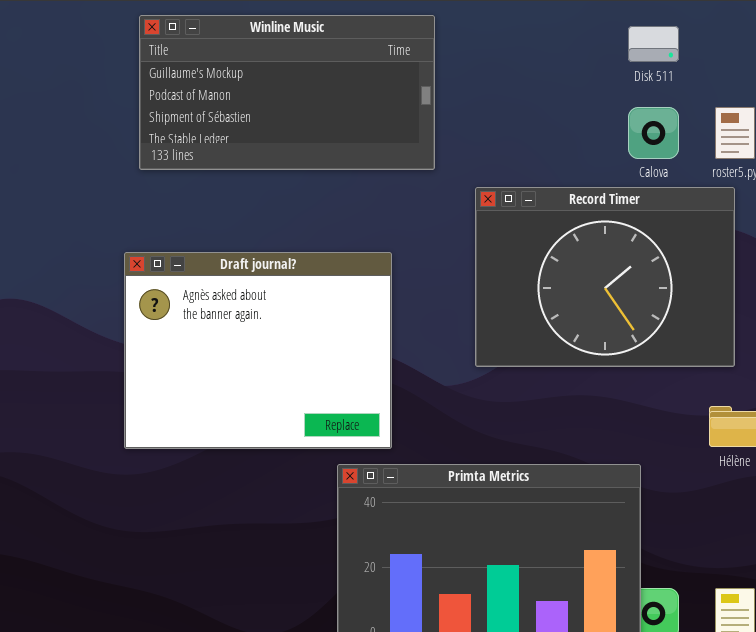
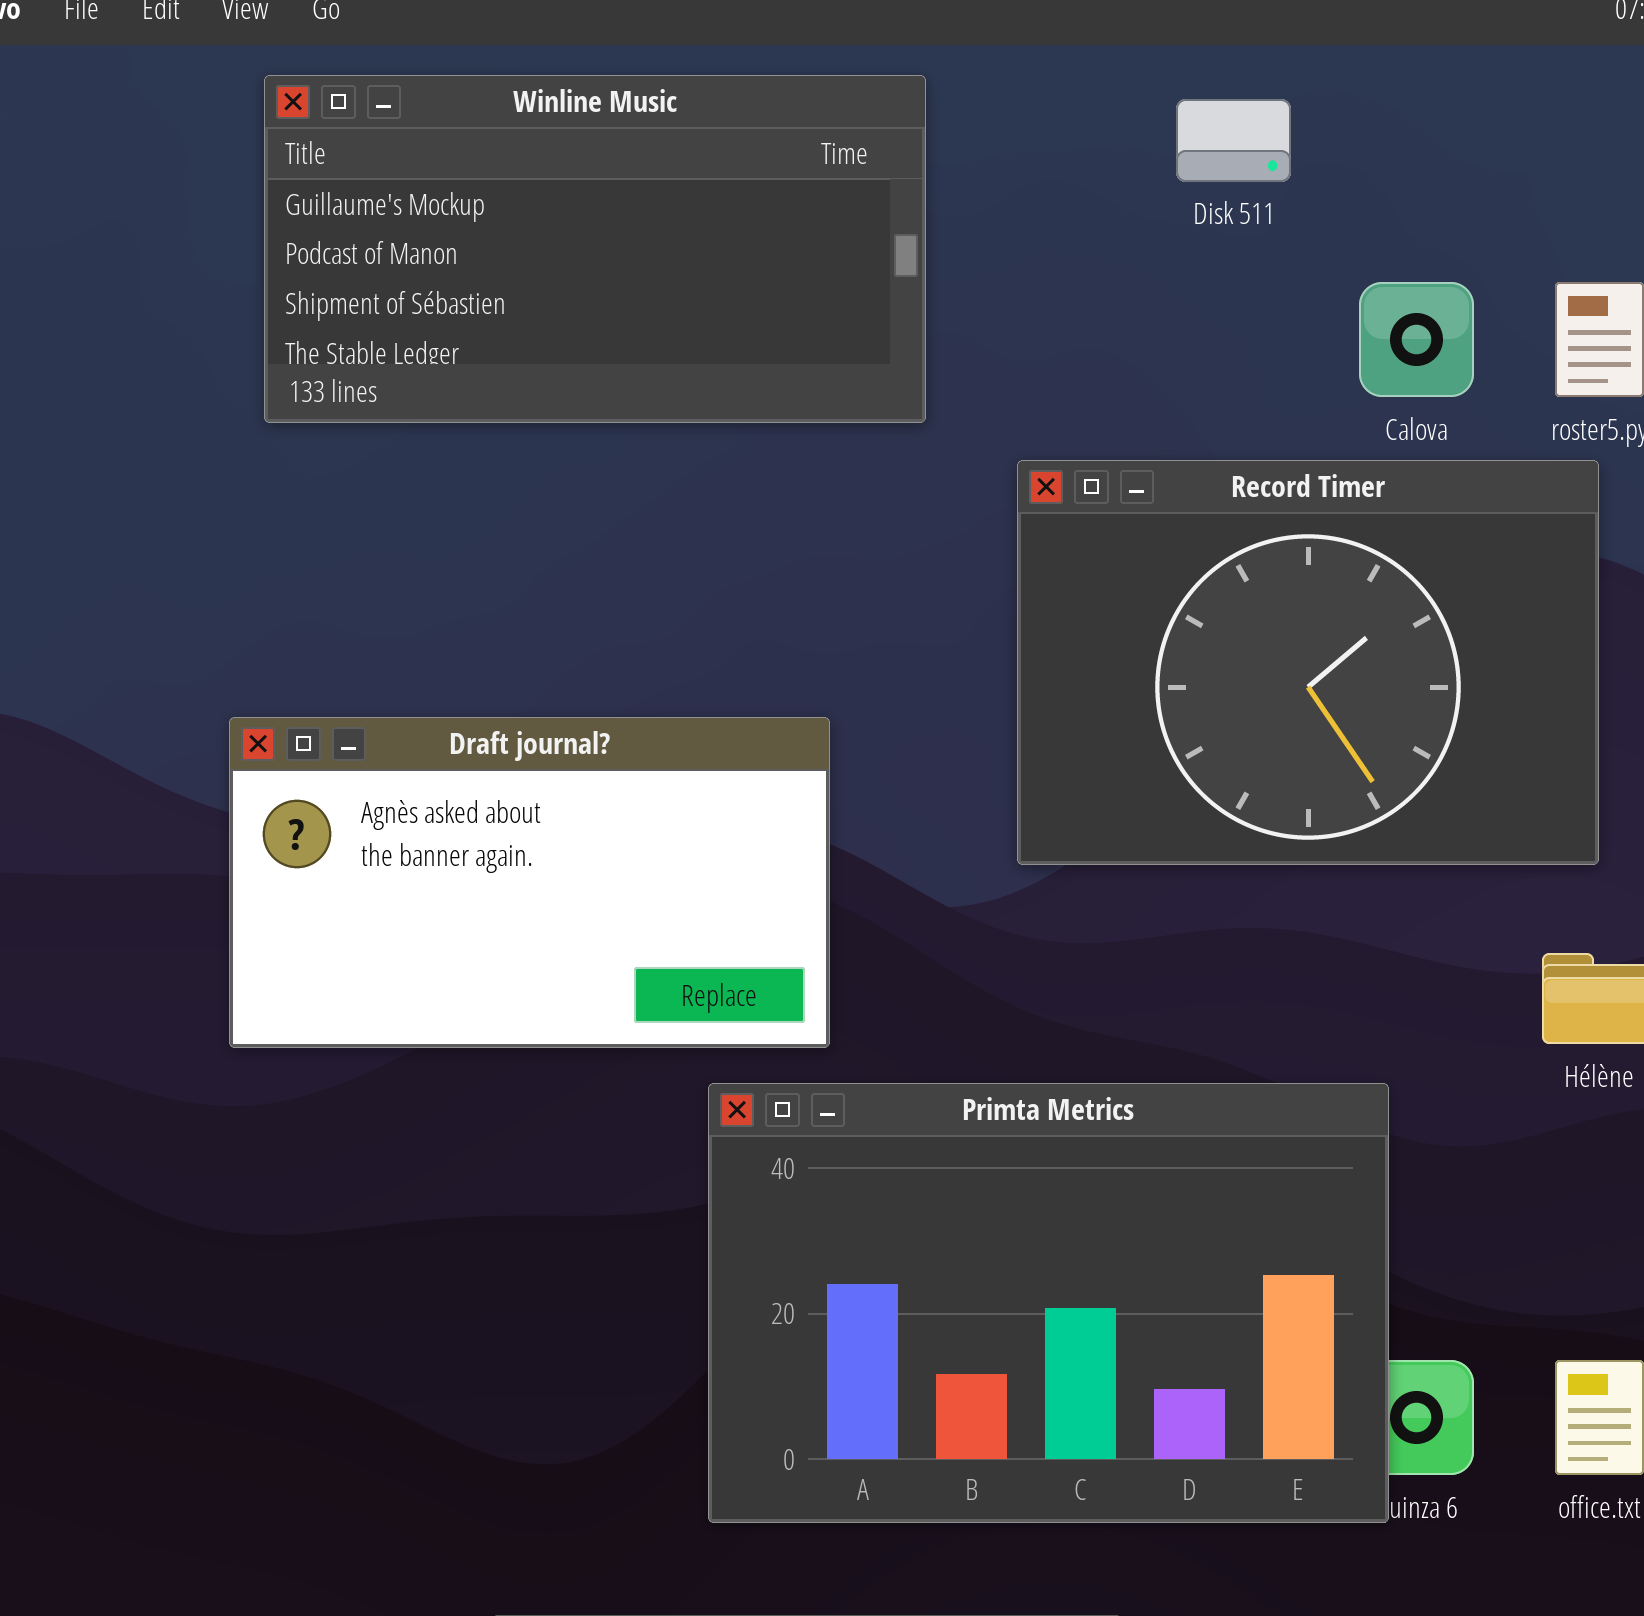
Disk 511: [628,26,679,62] -> [1176,99,1291,182], moved
Draft journal?: [124,252,392,449] -> [229,717,830,1048], resized

